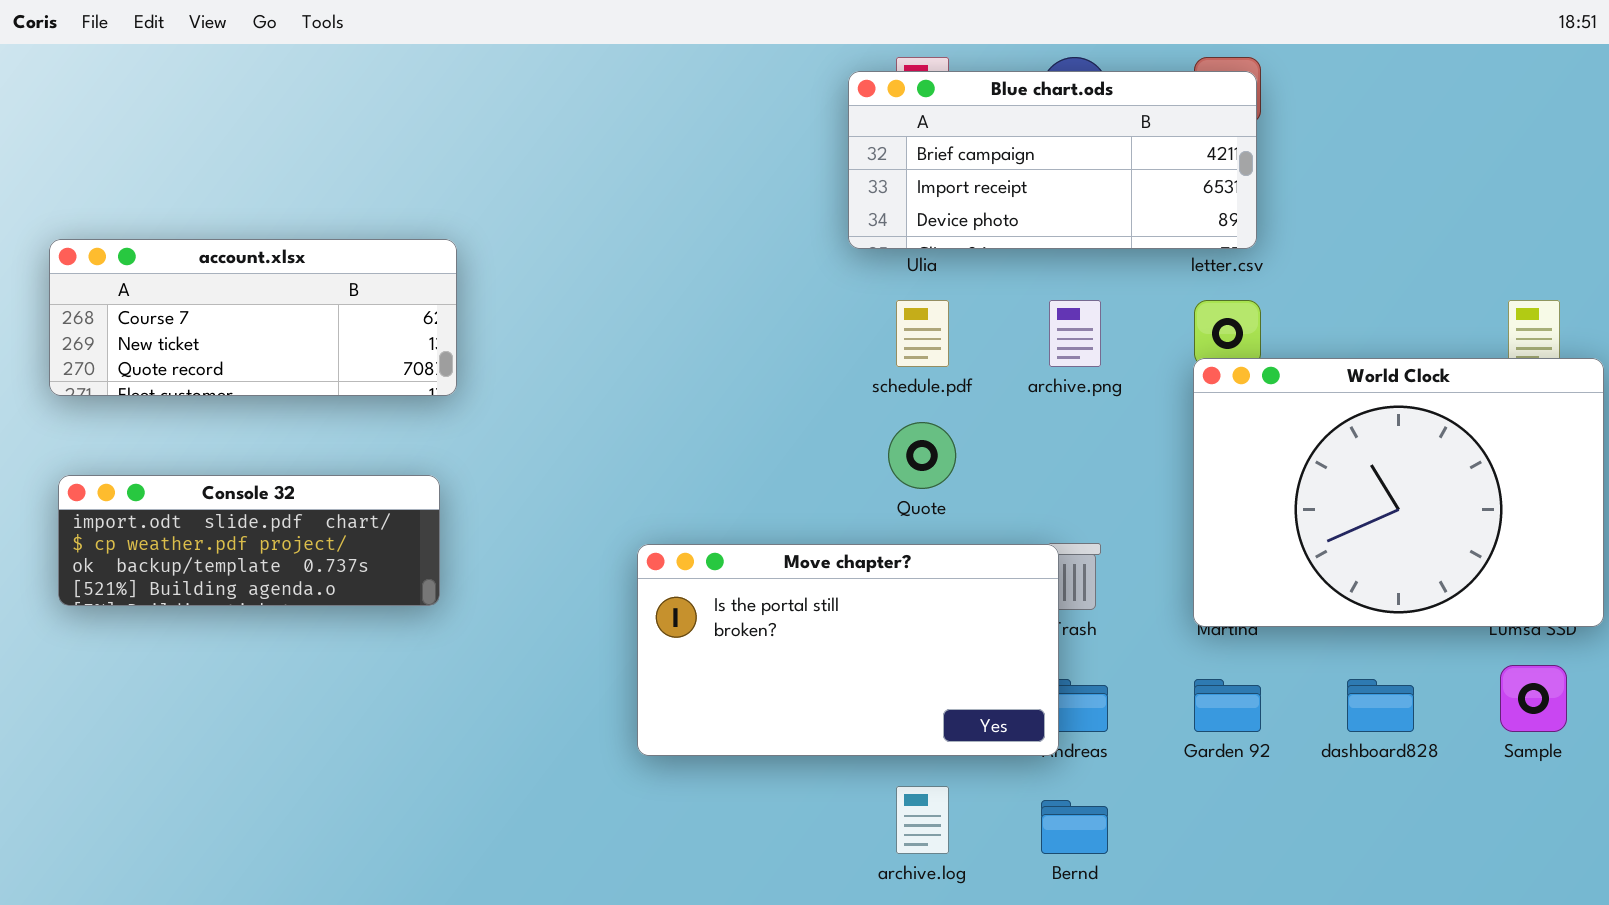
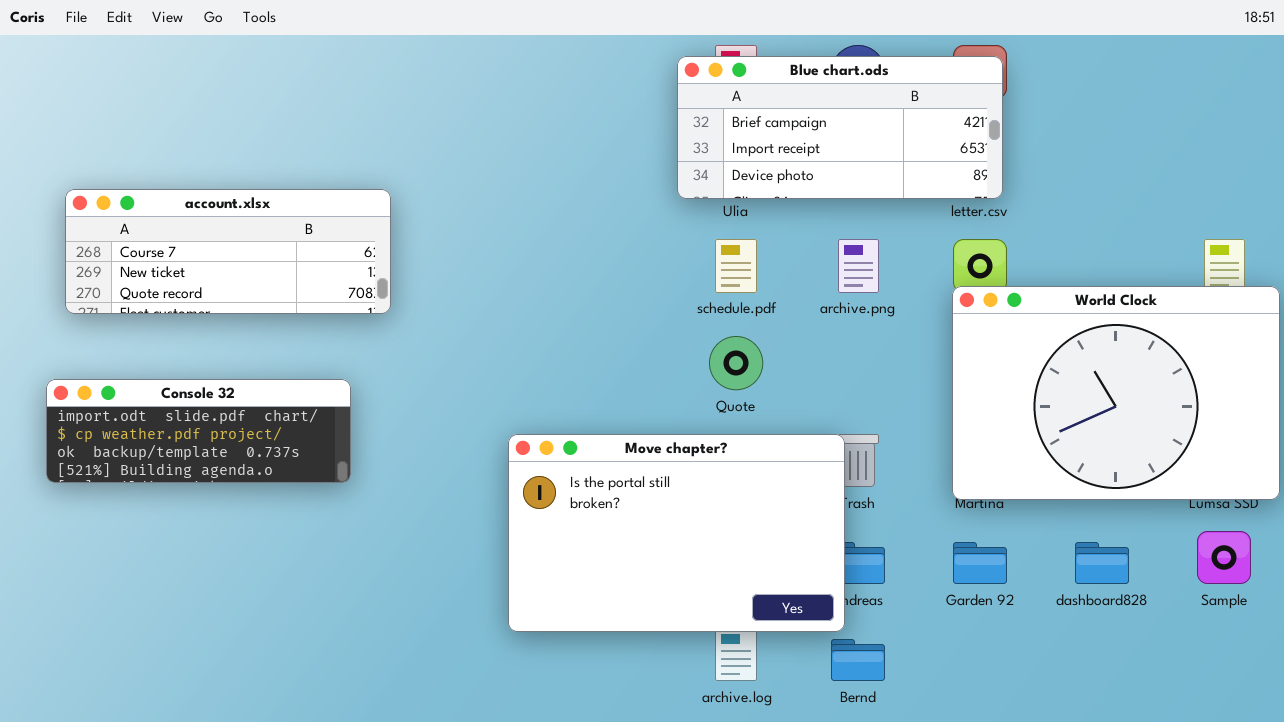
account.xlsx: [49,239,457,396] -> [65,189,391,314], moved
Move chapter?: [637,544,1059,756] -> [508,434,845,632], resized

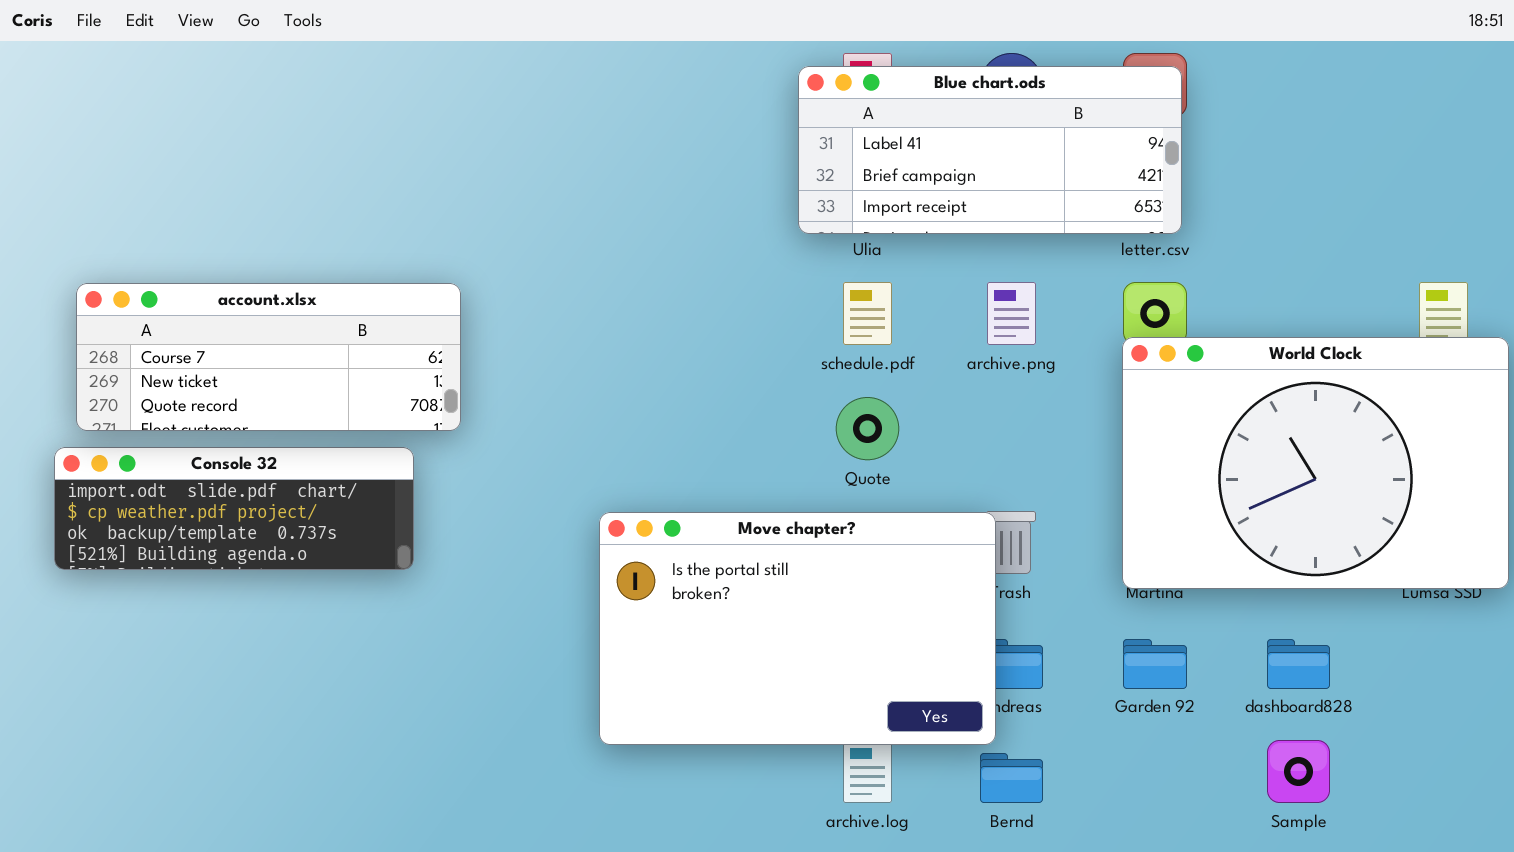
Blue chart.ods: [677,56,1003,199] -> [798,66,1182,234], scrolled up 1 row
account.xlsx: [65,189,391,314] -> [76,283,461,431], moved
Sample: [1197,531,1251,584] -> [1267,740,1330,803], moved

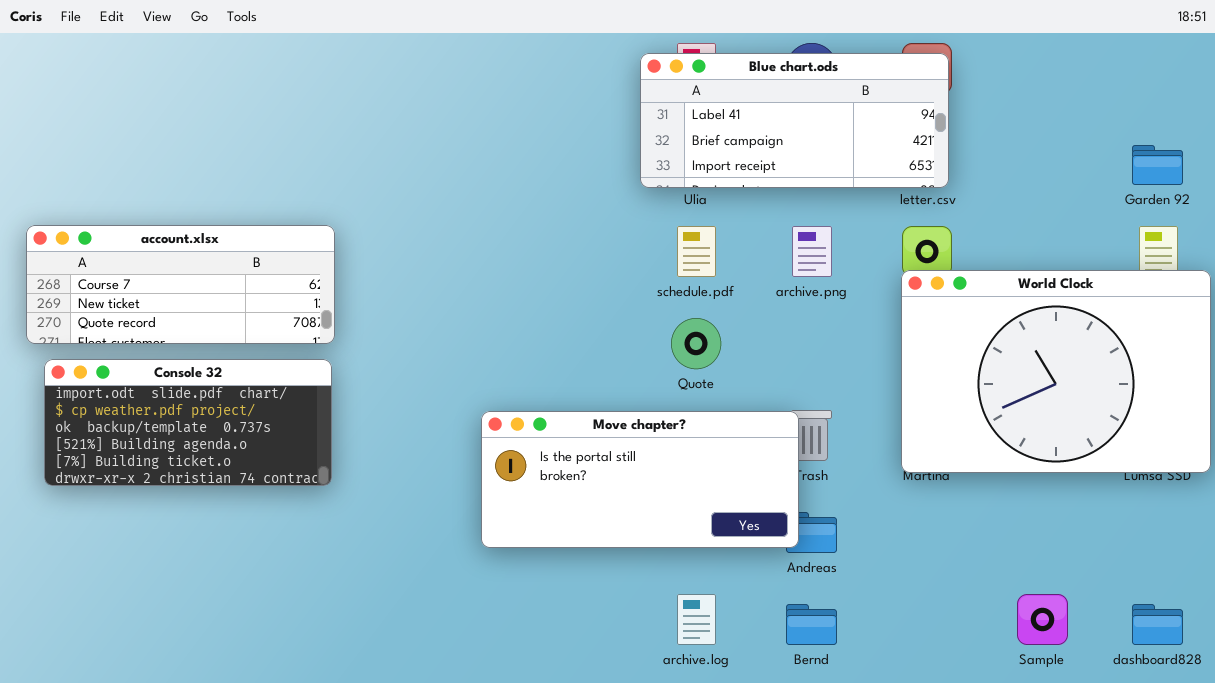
account.xlsx: [76,283,461,431] -> [26,225,335,344], moved
Console 32: [54,447,414,570] -> [44,359,332,486], resized
Move chapter?: [599,512,996,745] -> [481,411,799,548], resized
Garden 92: [1123,639,1187,689] -> [1132,145,1183,185], moved
dashboard828: [1267,639,1330,689] -> [1132,604,1183,645], moved

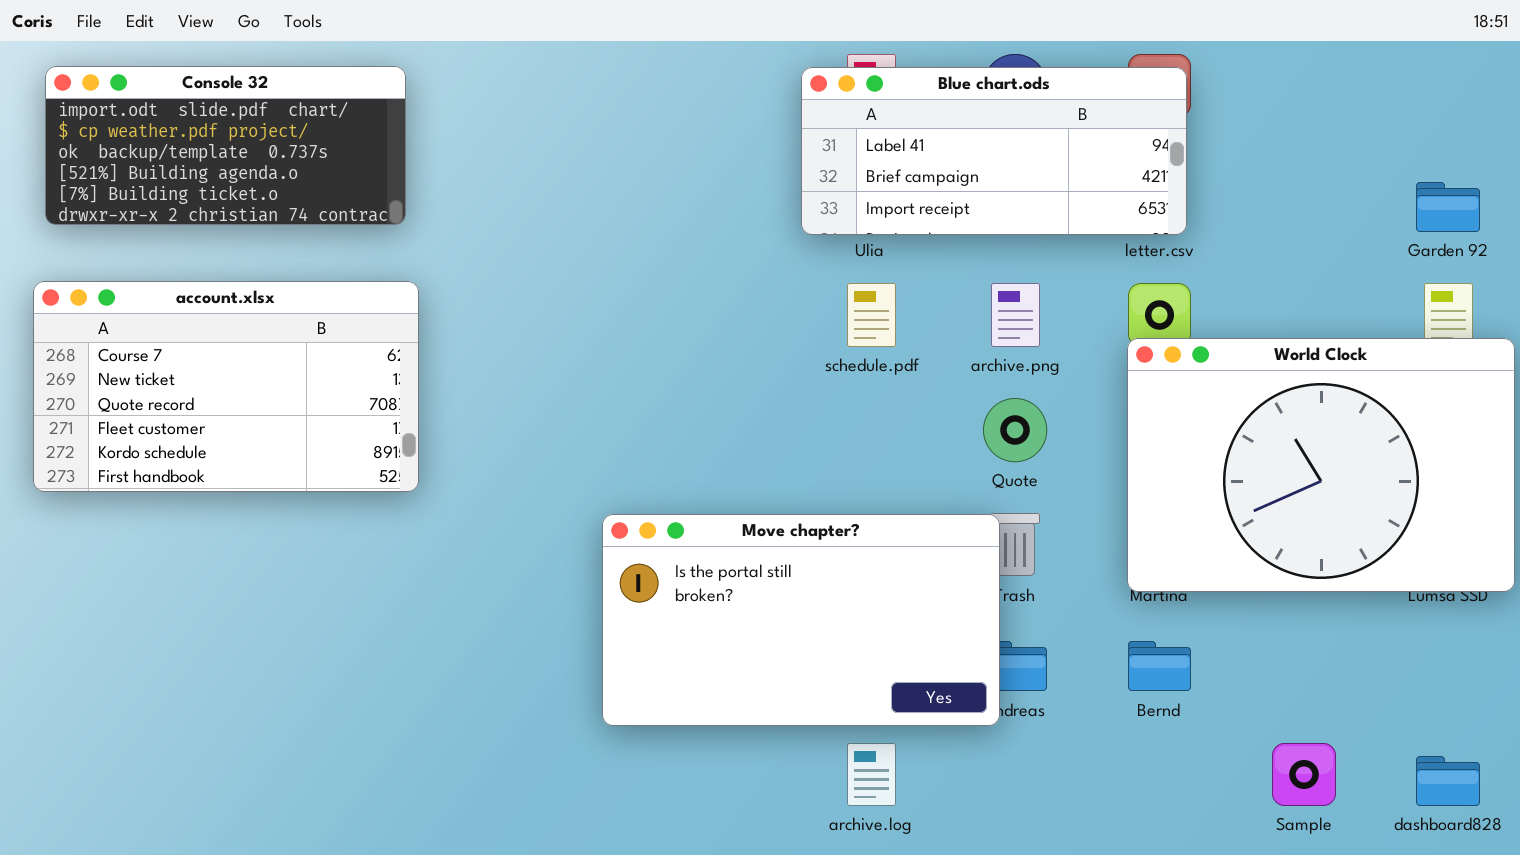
account.xlsx: [26,225,335,344] -> [33,281,419,492], resized
Quote: [671,318,721,369] -> [983,398,1047,462], moved
Console 32: [44,359,332,486] -> [45,66,406,225], moved
Move chapter?: [481,411,799,548] -> [602,514,1000,726], resized
Bernd: [786,604,837,645] -> [1128,641,1191,691], moved

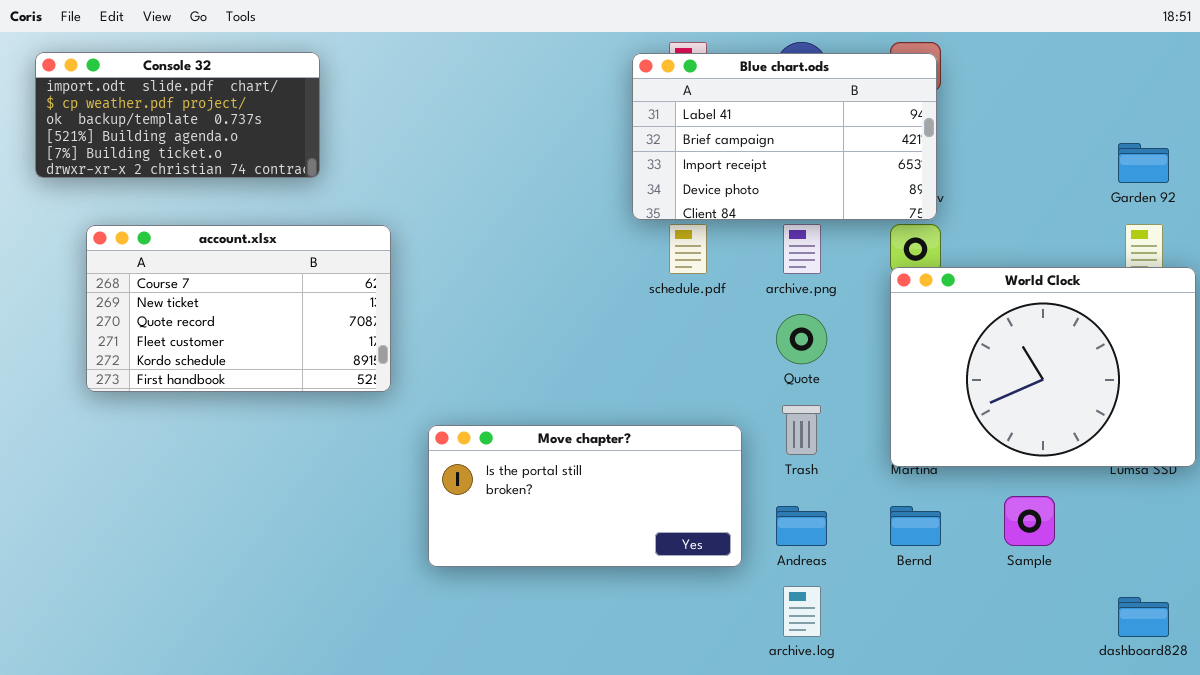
Blue chart.ods: [801,67,1187,235] -> [632,53,937,220], resized
account.xlsx: [33,281,419,492] -> [86,225,391,392], moved
Move chapter?: [602,514,1000,726] -> [428,425,742,567], moved, resized
archive.log: [847,743,896,806] -> [783,586,821,637], moved
Sample: [1272,743,1336,806] -> [1004,496,1055,546], moved

